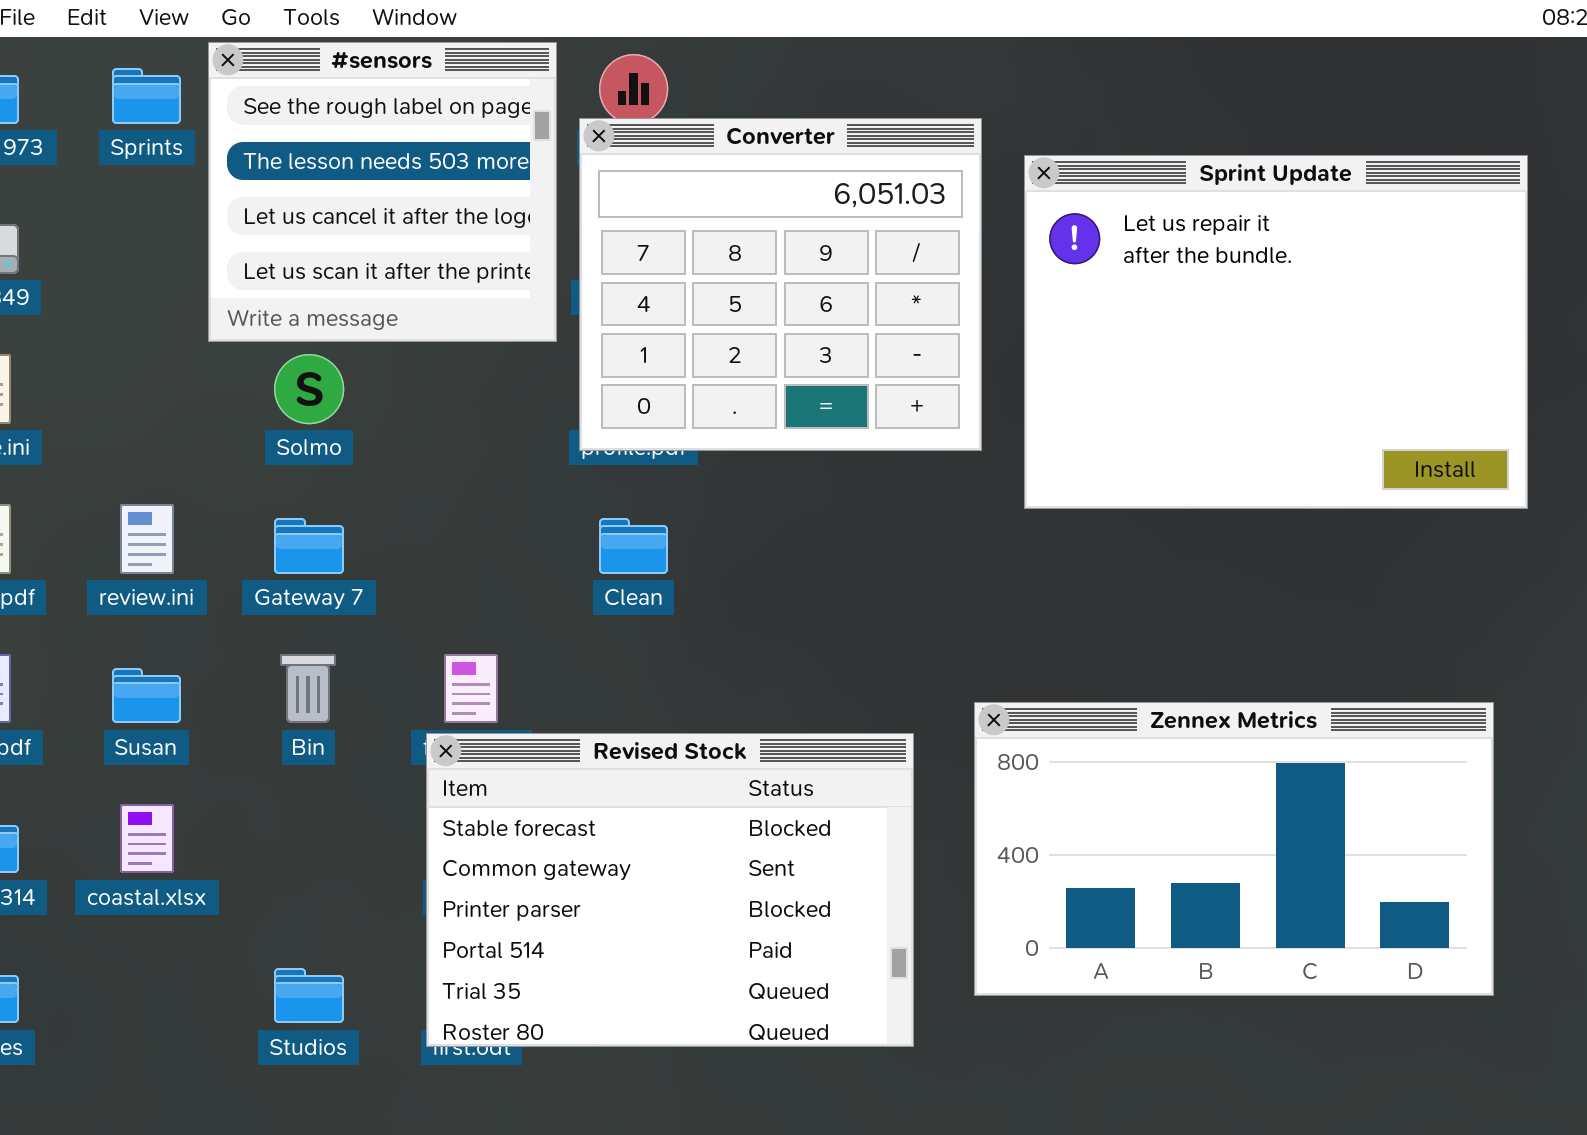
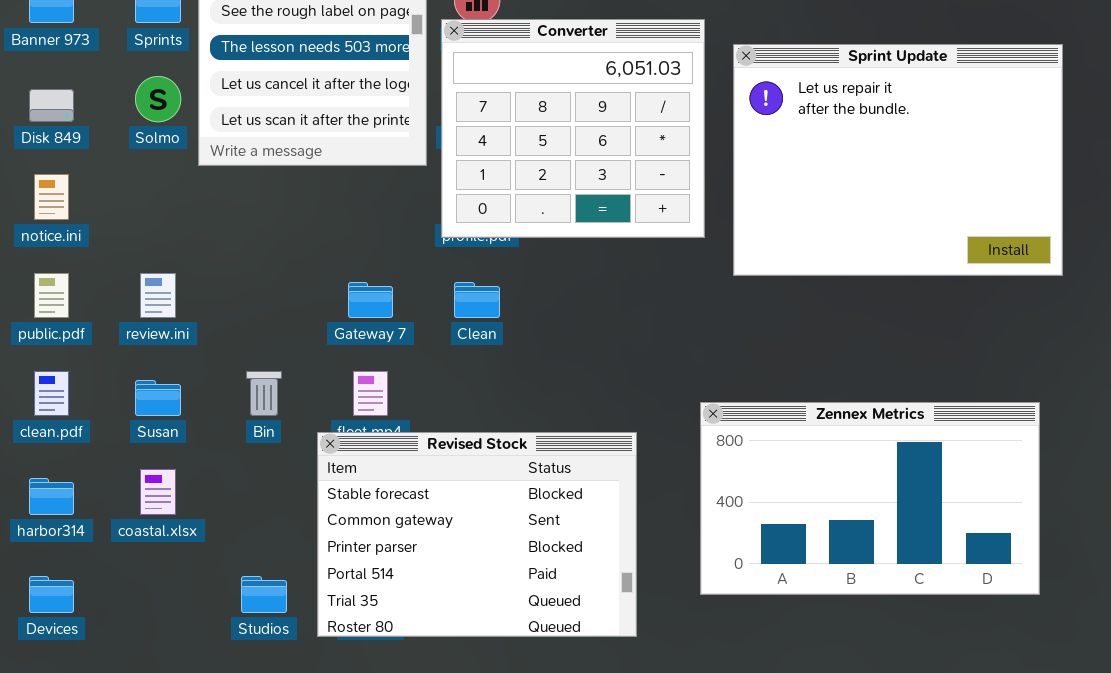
Solmo: [274,354,344,424] -> [135,76,181,122], moved
Gateway 7: [274,518,344,574] -> [348,282,393,318], moved
Revised Stock: [426,733,914,1047] -> [317,432,637,637], moved

